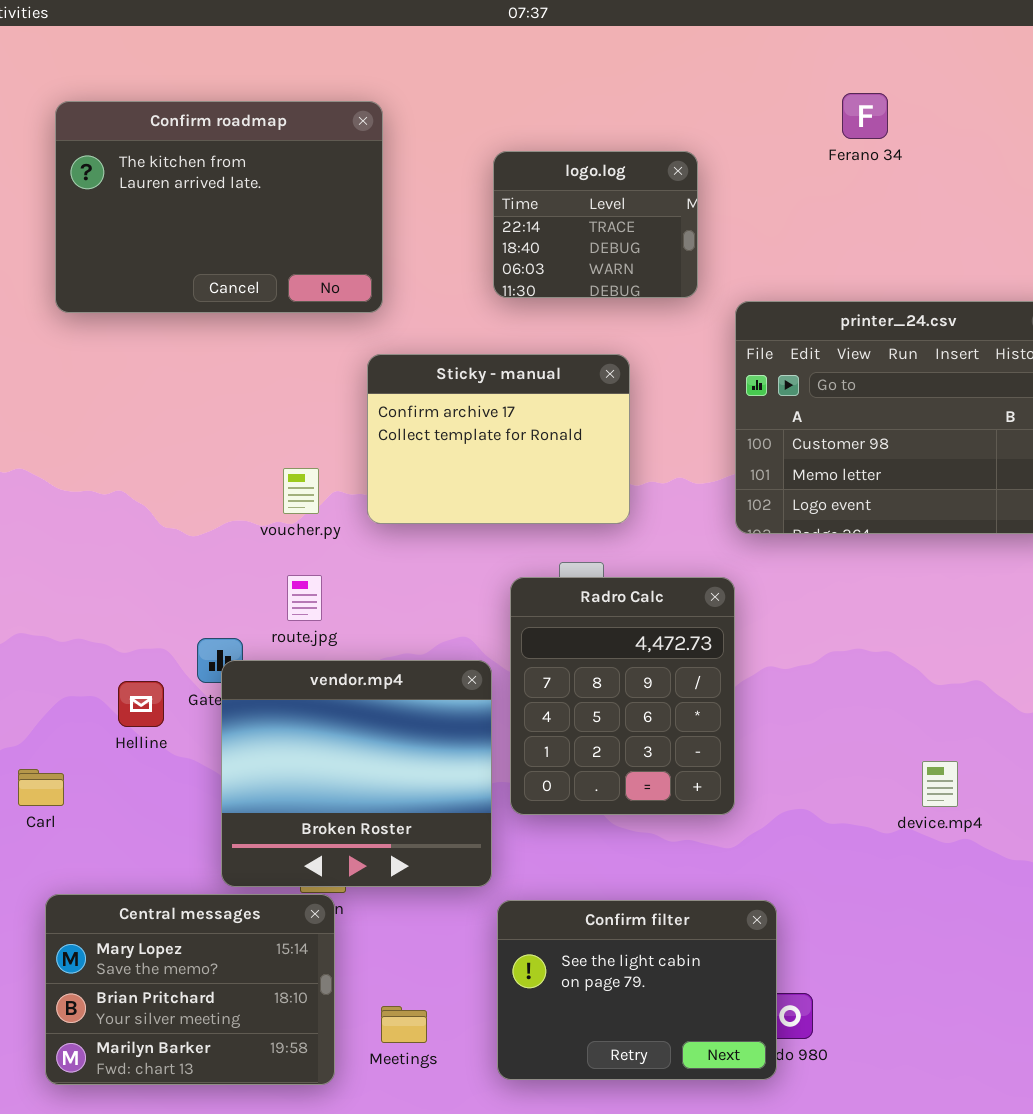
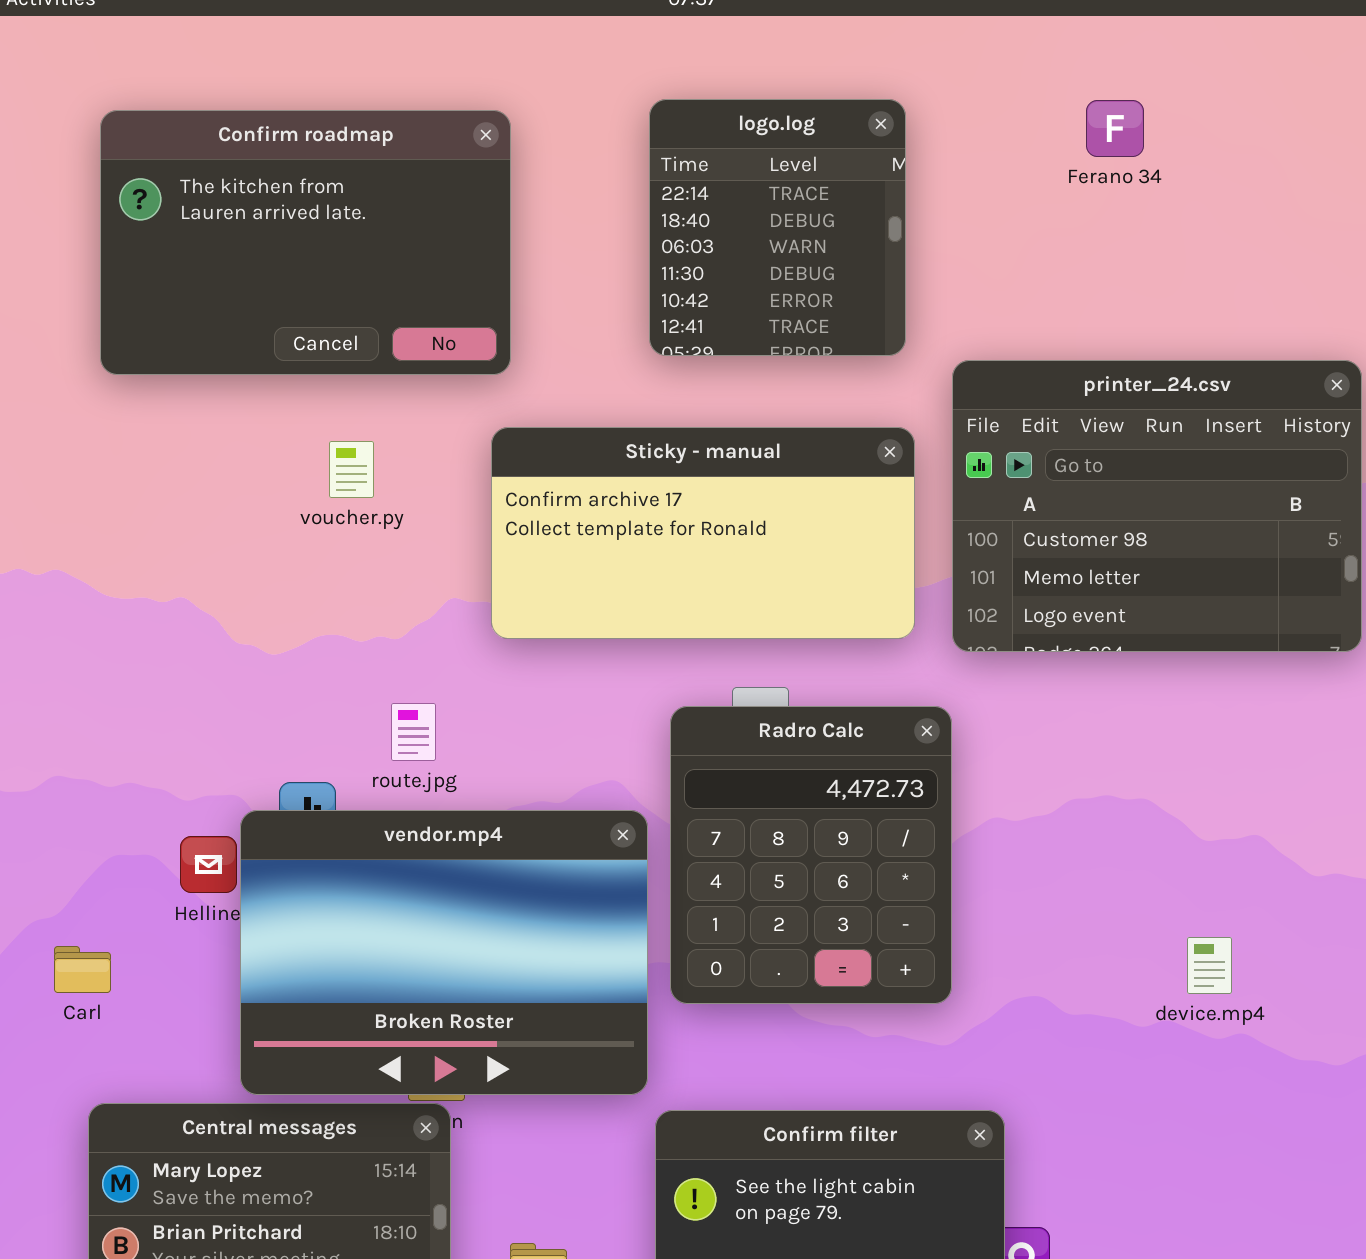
logo.log: [493,151,698,298] -> [649,99,906,356], resized
Sticky - manual: [367,354,630,524] -> [491,427,915,639], resized
voucher.py: [283,468,319,514] -> [329,441,374,498], moved
vendor.mp4: [221,660,492,887] -> [240,810,648,1095], resized

